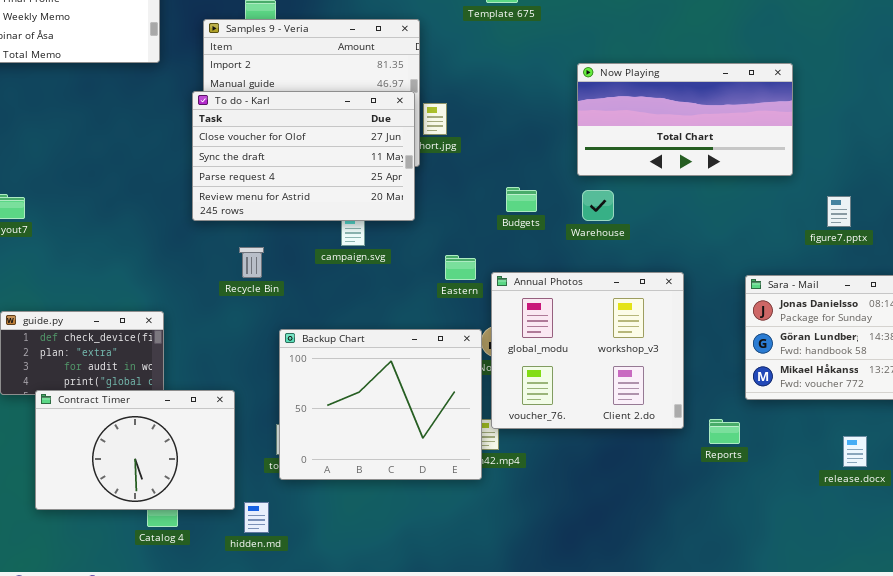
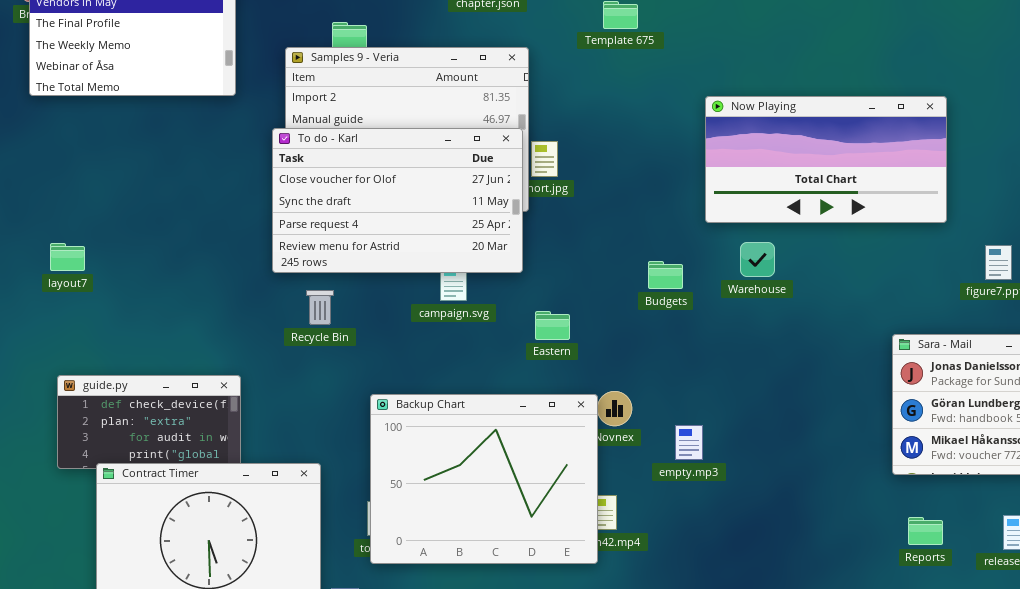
Budgets: [506,187,537,212] -> [648,261,683,289], moved
Warehouse: [582,190,614,221] -> [740,242,775,277], moved
Recycle Bin: [239,247,264,278] -> [306,290,334,325], moved
Eastern: [445,255,476,280] -> [535,311,570,340], moved
Annual Photos: [491,272,684,429] -> none, closed
Reports: [709,419,740,444] -> [908,517,943,545], moved

